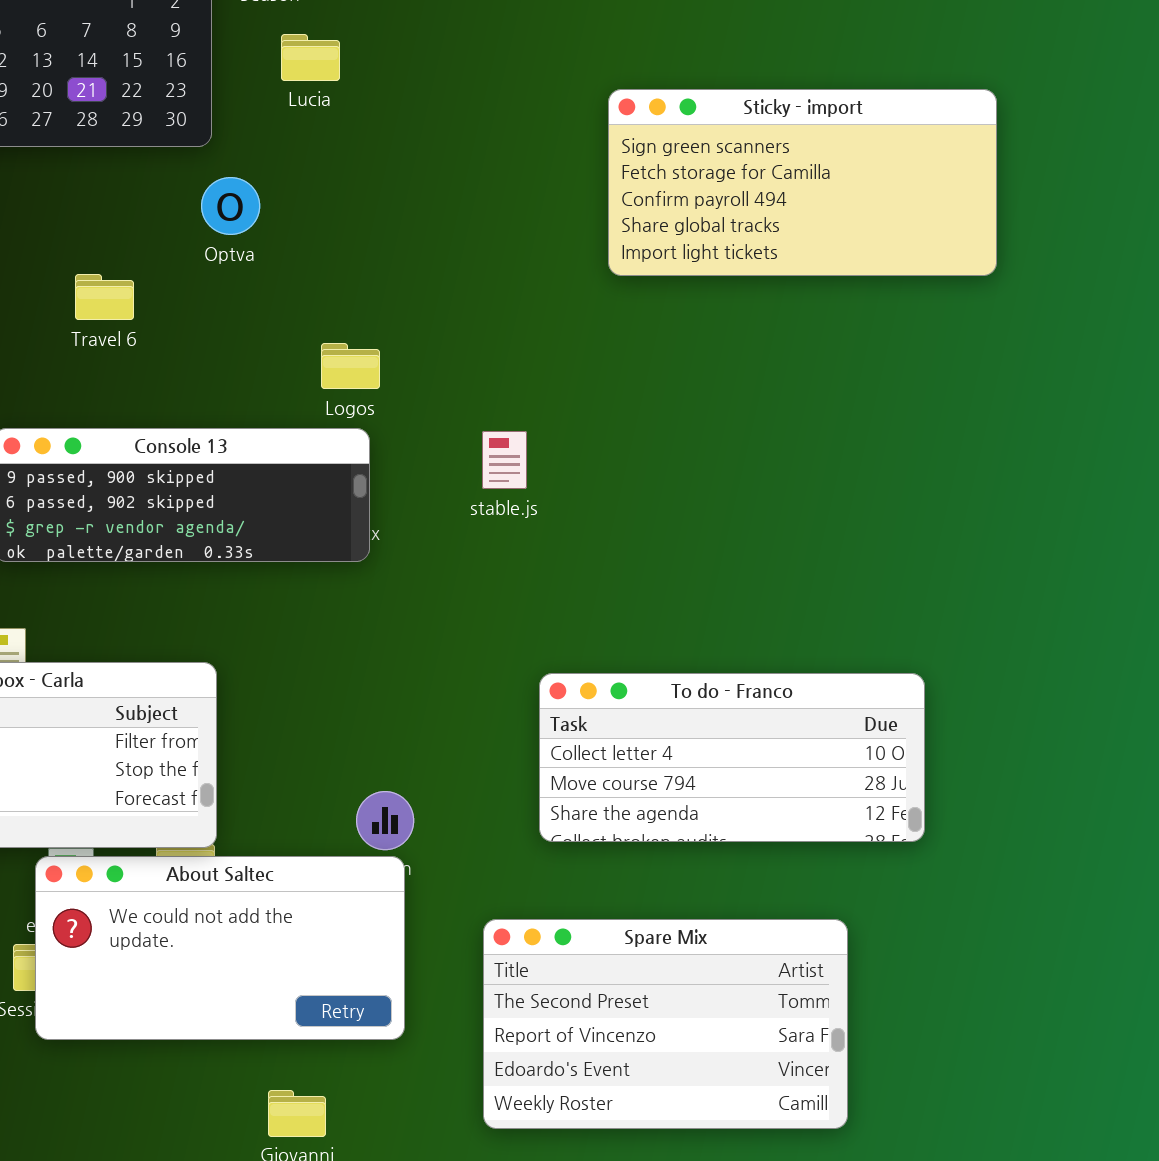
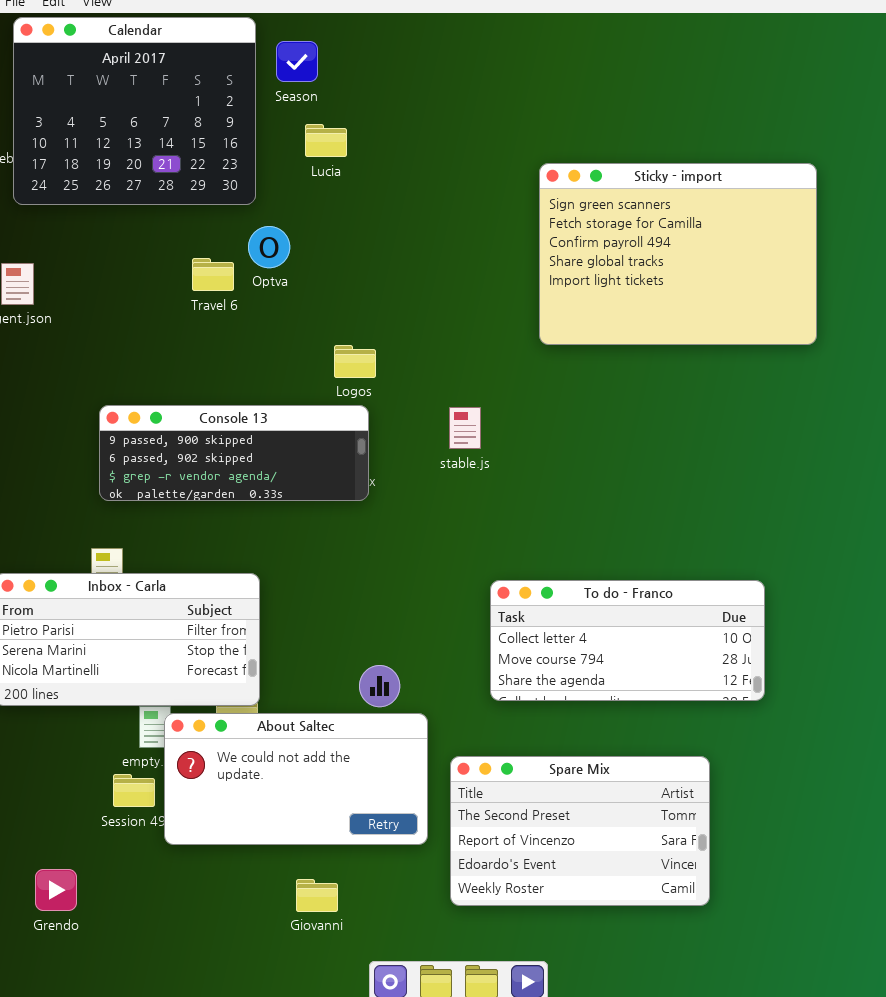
Sticky - import: [608,89,997,276] -> [539,163,817,345], resized
Travel 6: [75,274,134,320] -> [192,258,234,291], moved
About Saltec: [35,856,405,1040] -> [164,713,428,845], moved

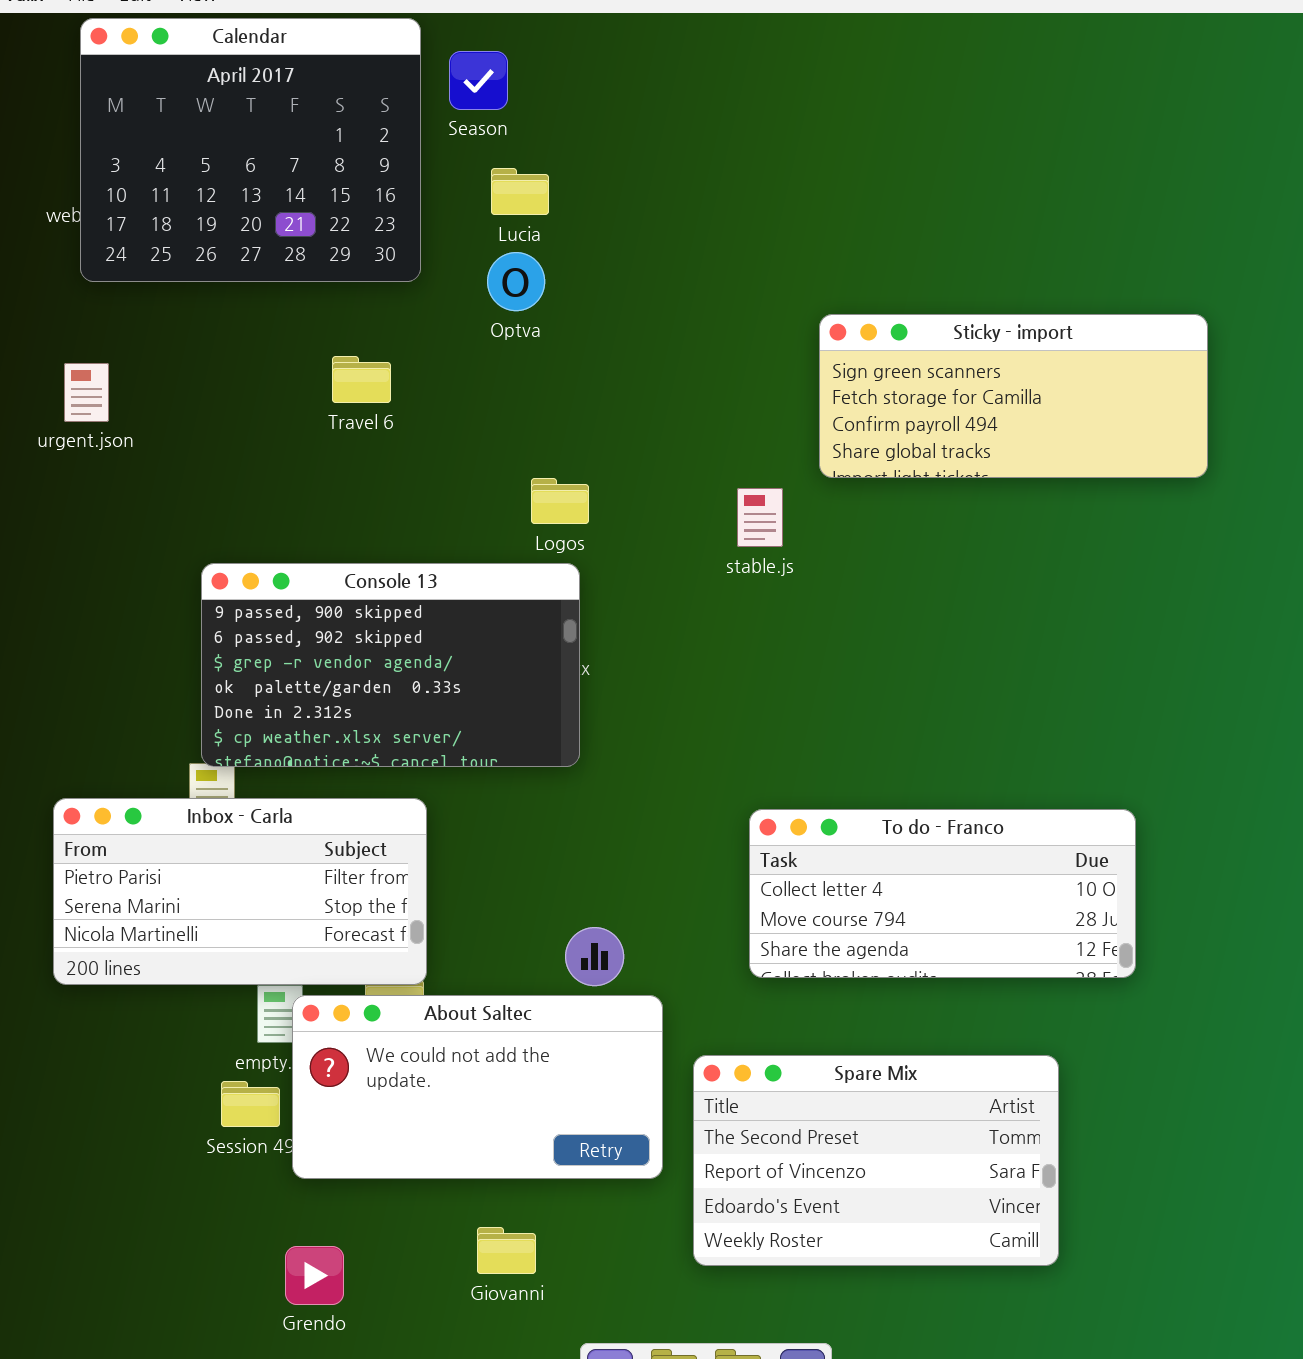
Sticky - import: [539,163,817,345] -> [819,314,1208,478], resized
Optva: [248,226,290,268] -> [487,252,545,311], moved
Console 13: [99,405,369,501] -> [201,563,580,767], resized
stable.js: [449,407,481,449] -> [737,488,783,547], moved
Grendo: [35,869,77,911] -> [285,1246,344,1305], moved

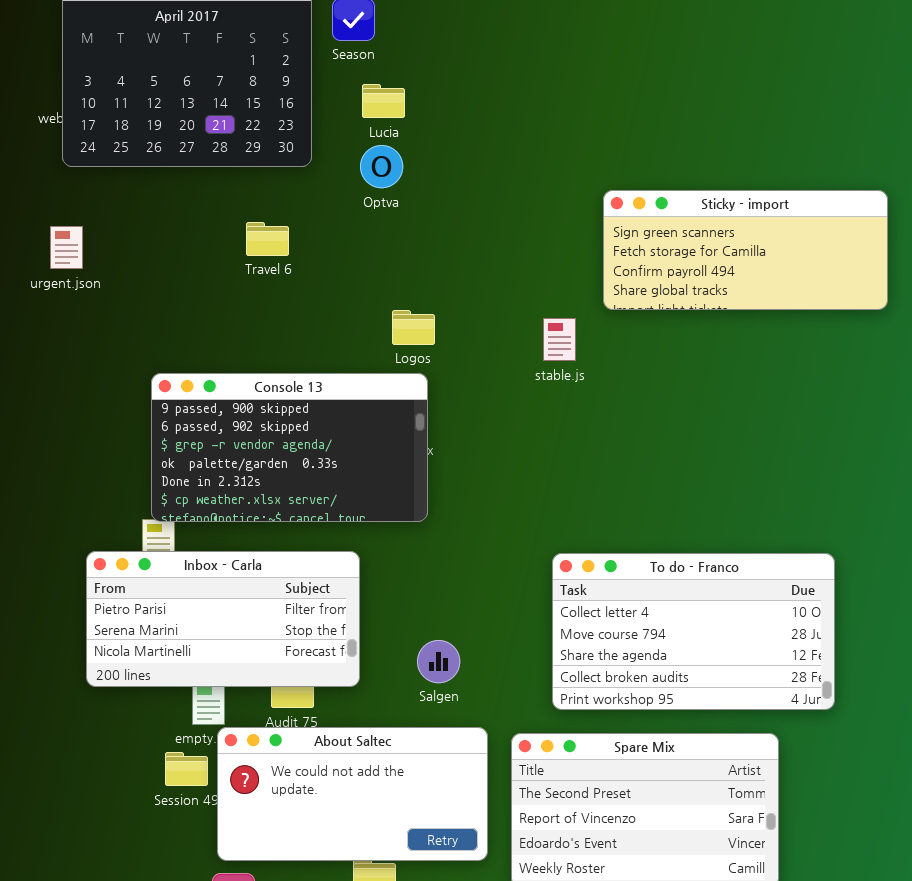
Inbox - Carla: [53,798,427,985] -> [86,551,360,687], moved
To do - Franco: [749,809,1136,978] -> [552,553,835,710], resized
About Saltec: [292,995,663,1179] -> [217,727,488,861], moved

